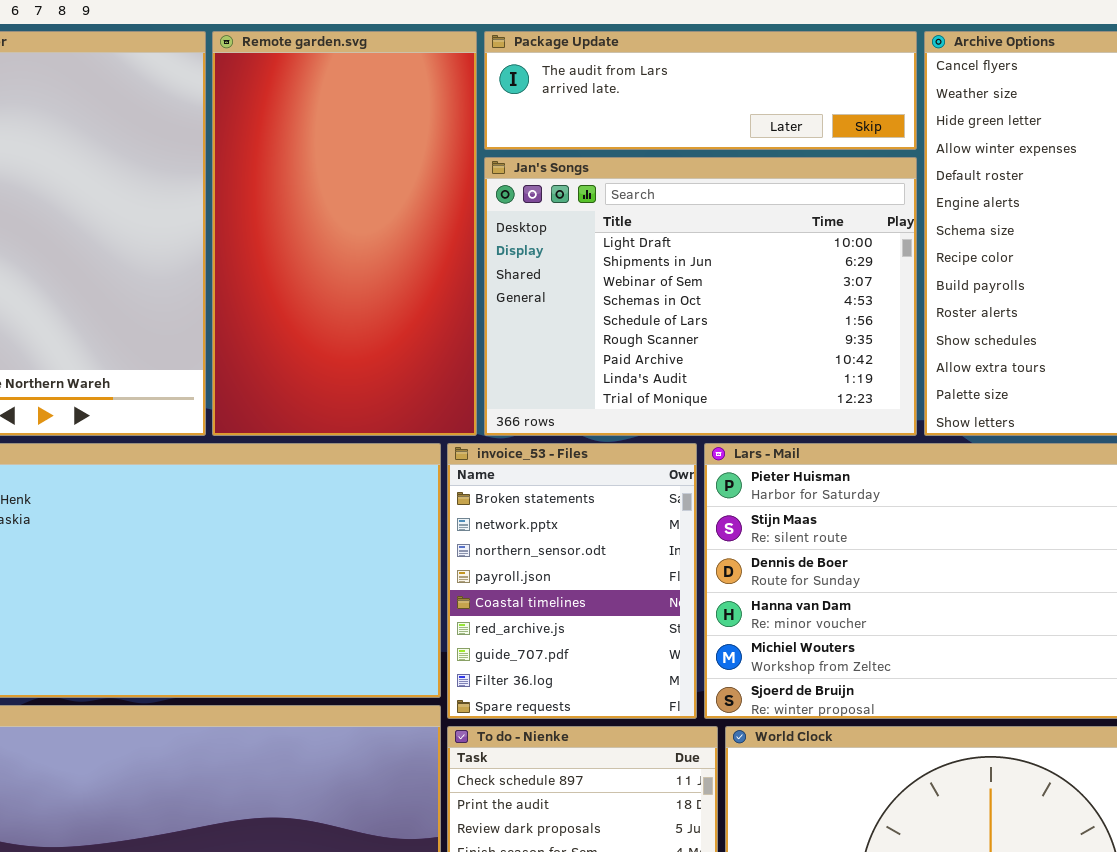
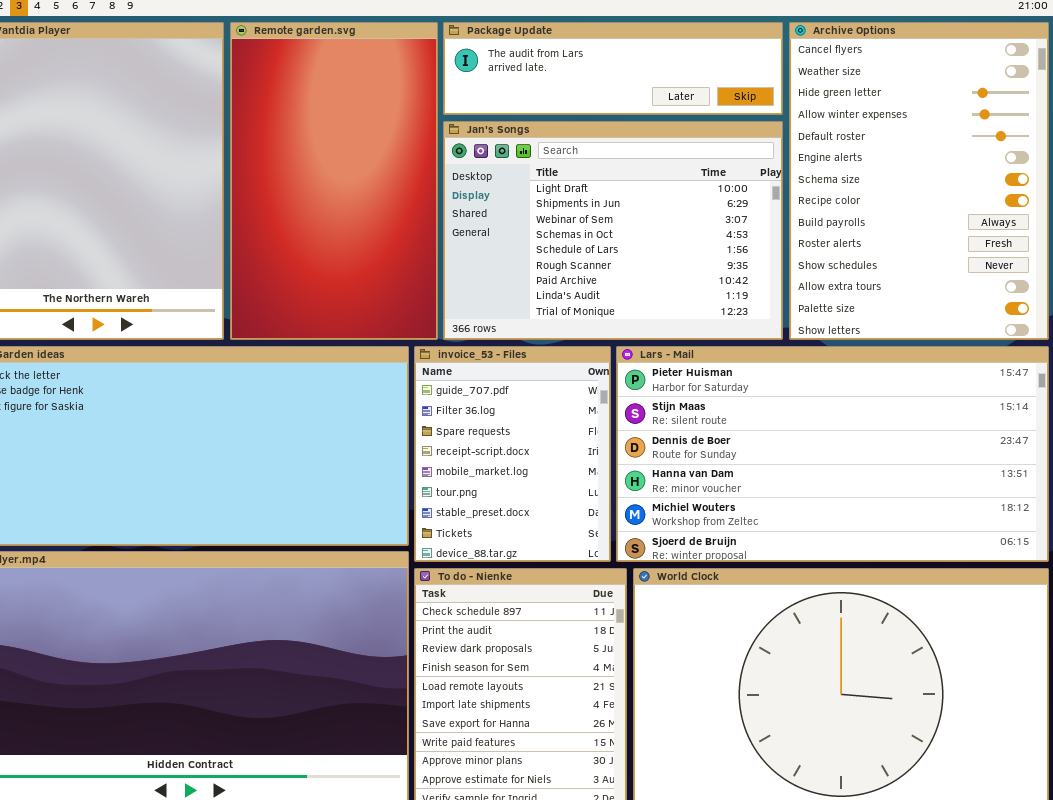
invoice_53 - Files: [447,443,697,719] -> [414,346,611,562], scrolled down 6 rows

